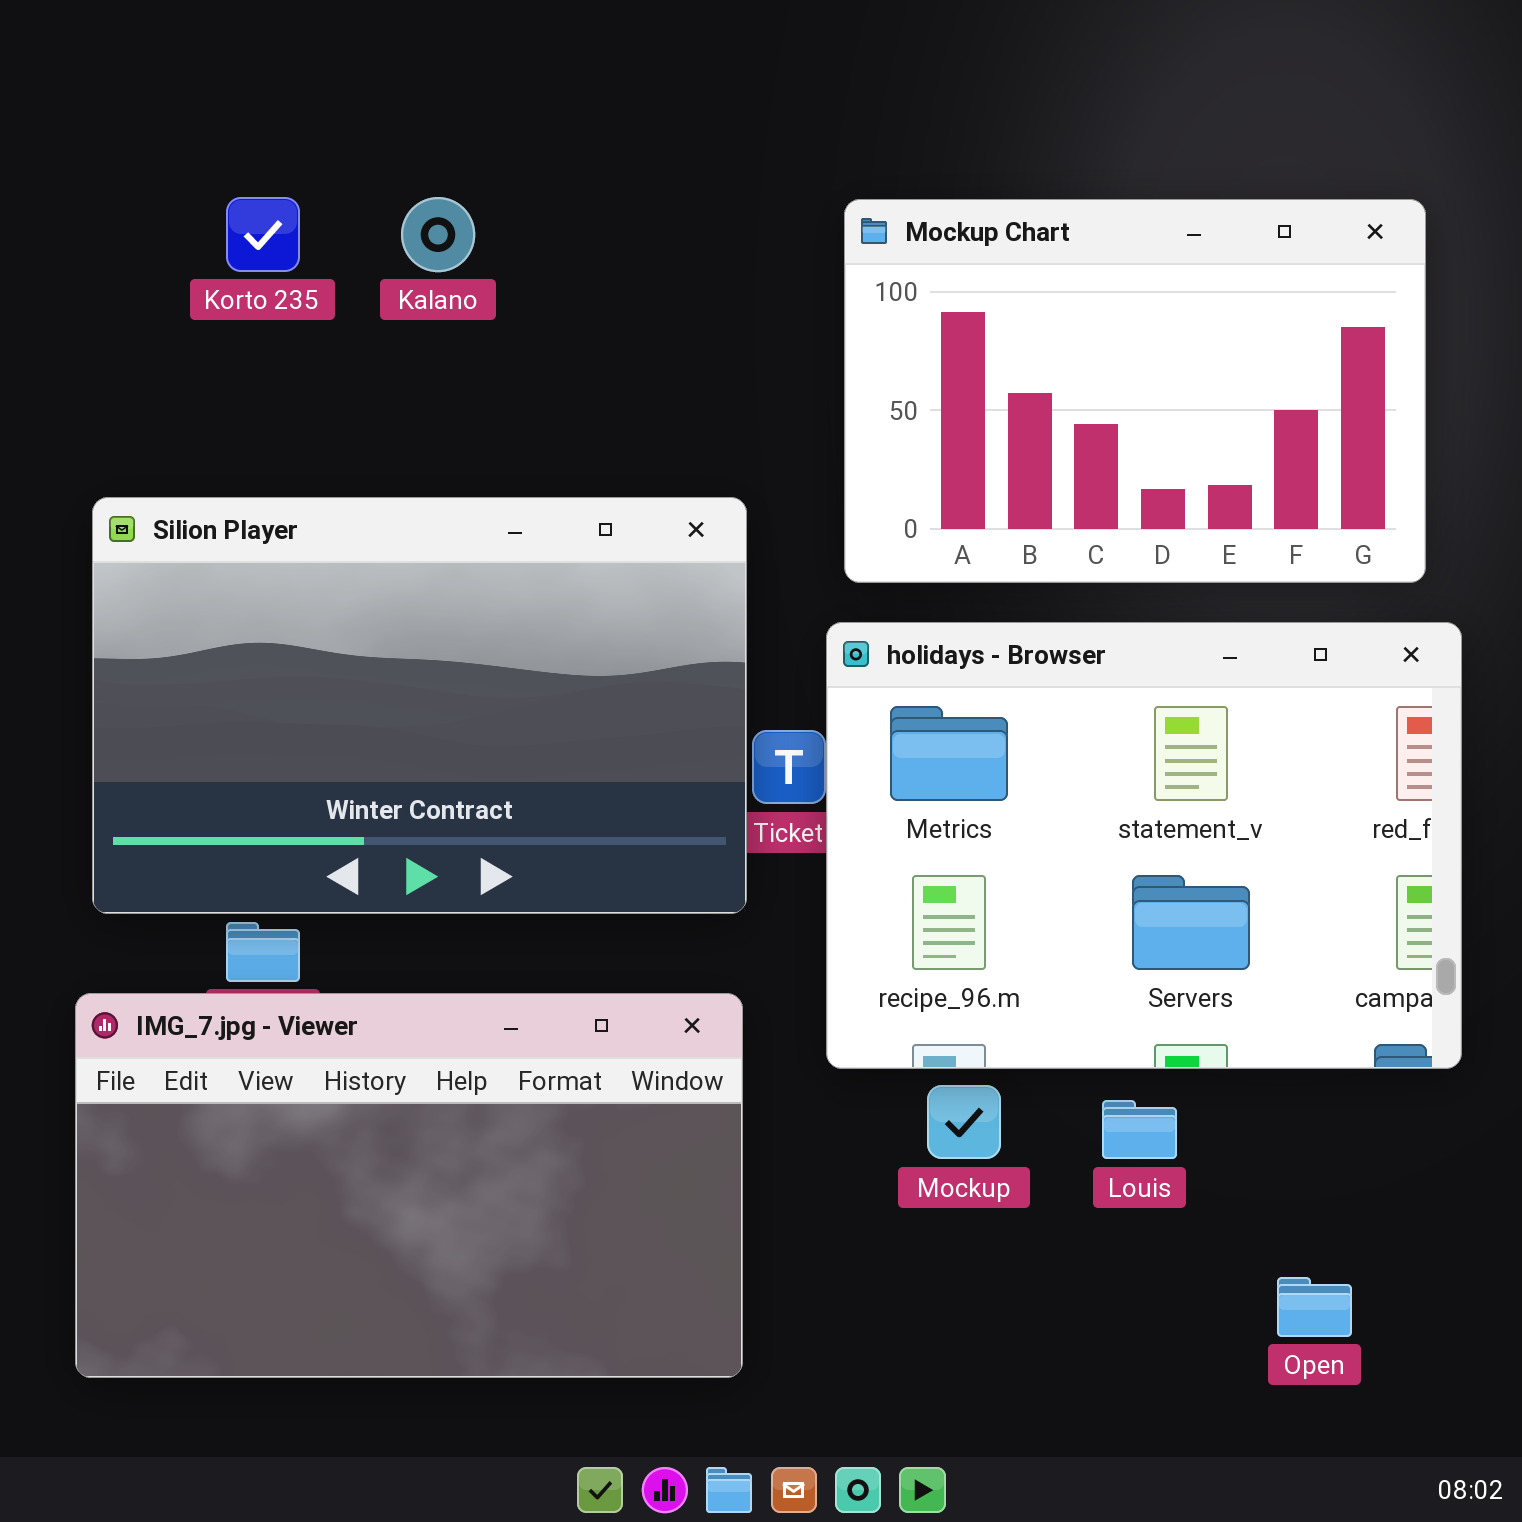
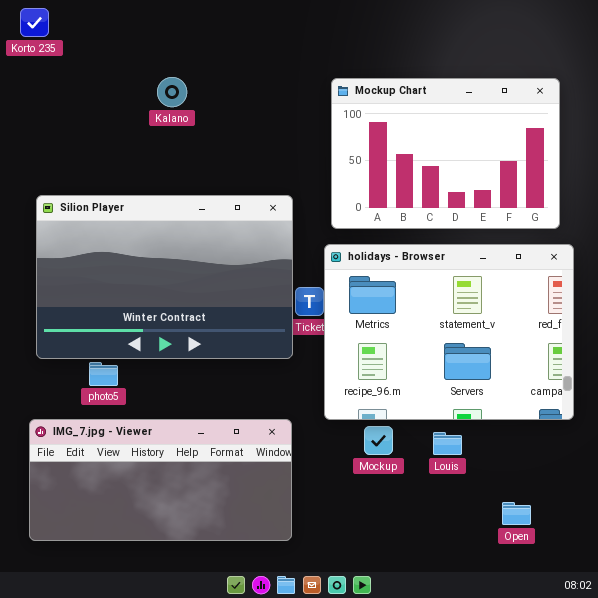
Korto 235: [226,197,300,272] -> [20,8,49,37], moved
IMG_7.jpg - Viewer: [75,993,743,1378] -> [29,419,292,541], resized

